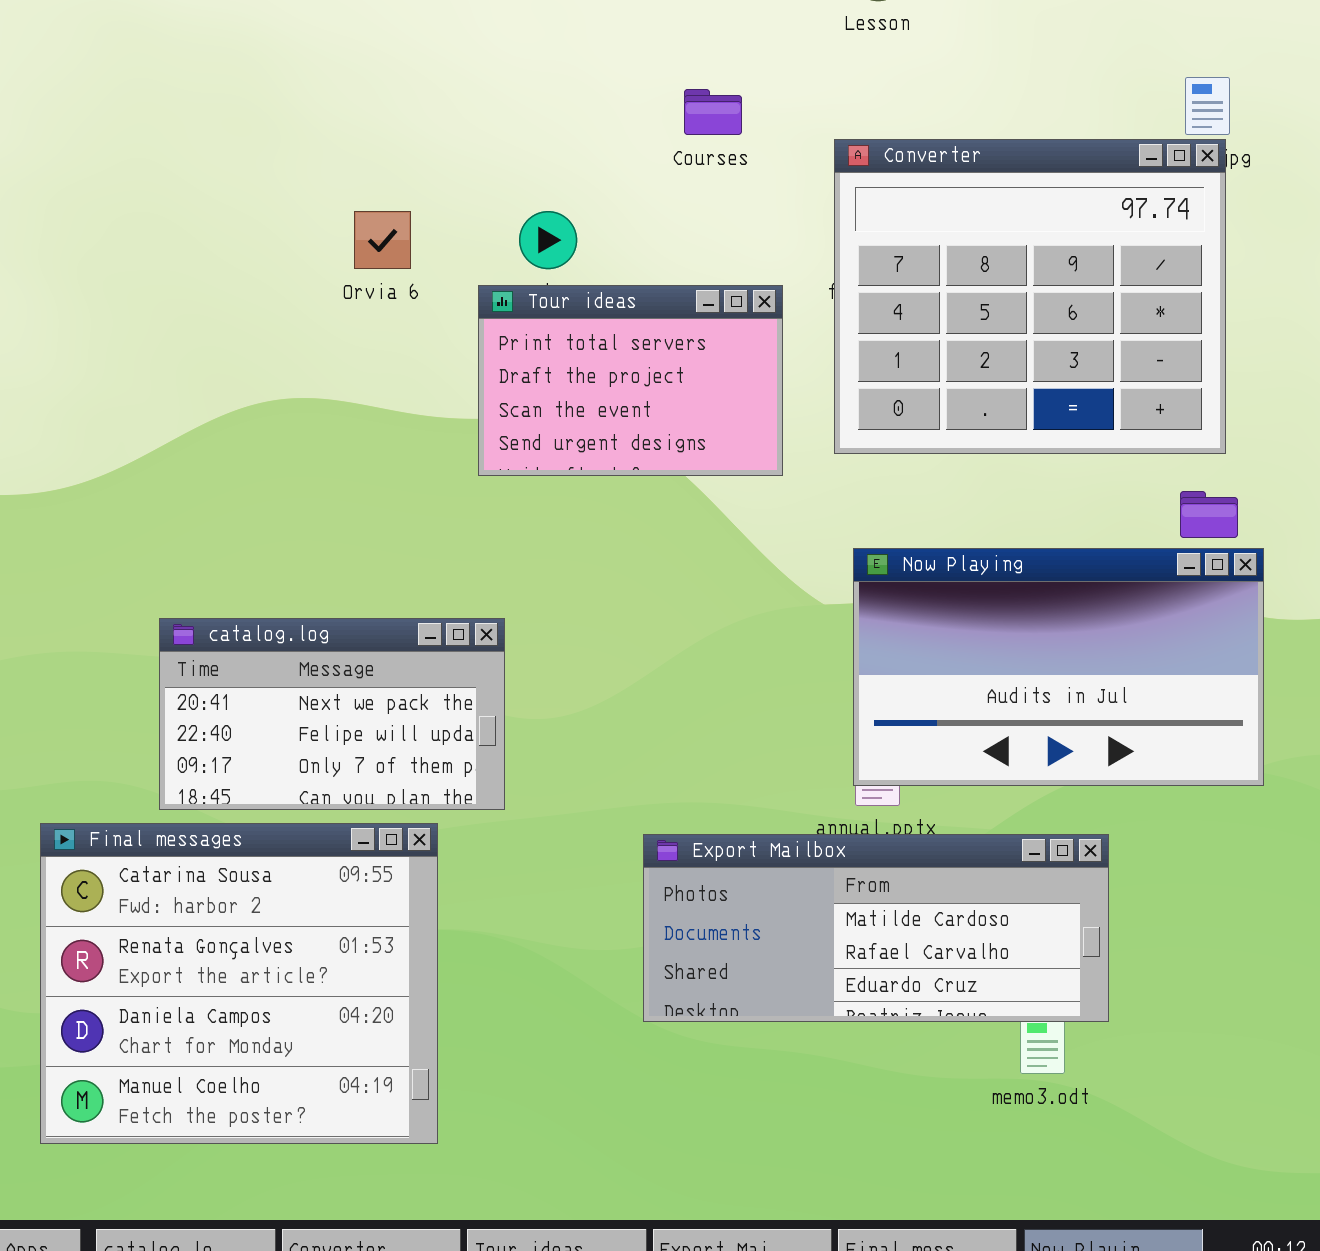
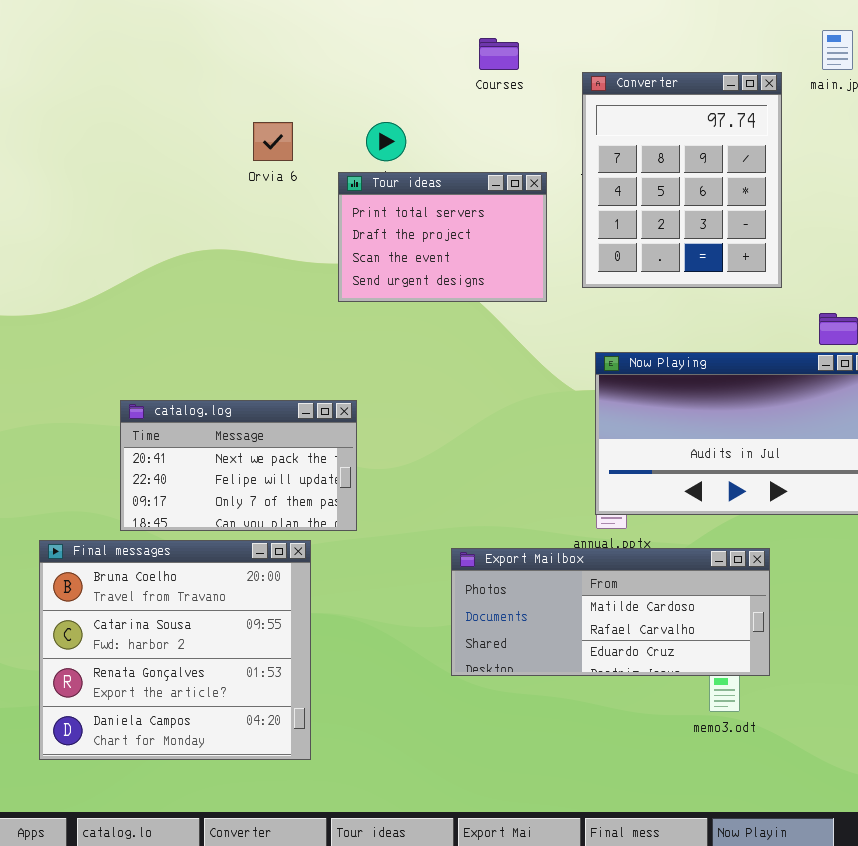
Converter: [834,139,1226,454] -> [582,72,782,288], resized
Final messages: [40,823,438,1144] -> [39,540,311,760], scrolled up 1 row

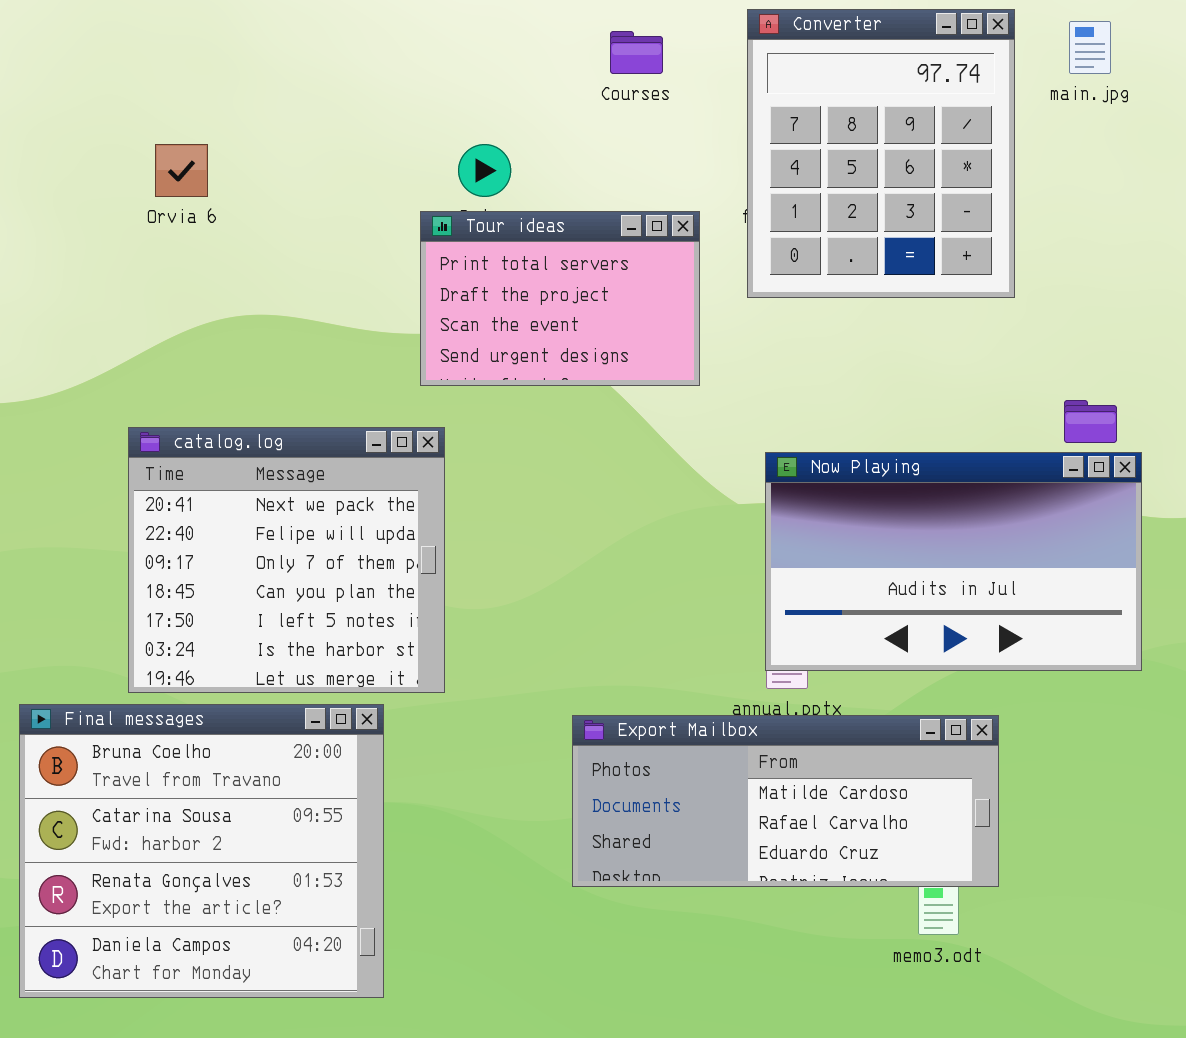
Converter: [582,72,782,288] -> [747,9,1015,298], moved
Orvia 6: [253,122,293,161] -> [155,144,208,197], moved
catalog.log: [120,400,357,531] -> [128,427,445,693], resized

